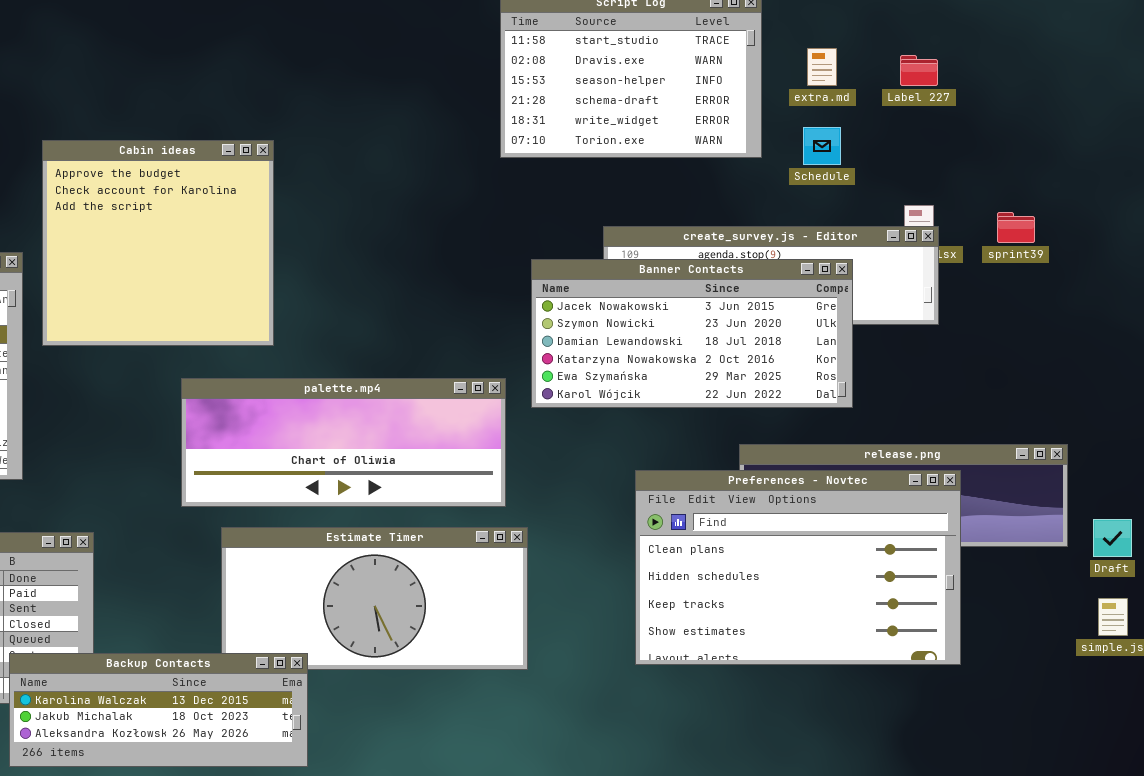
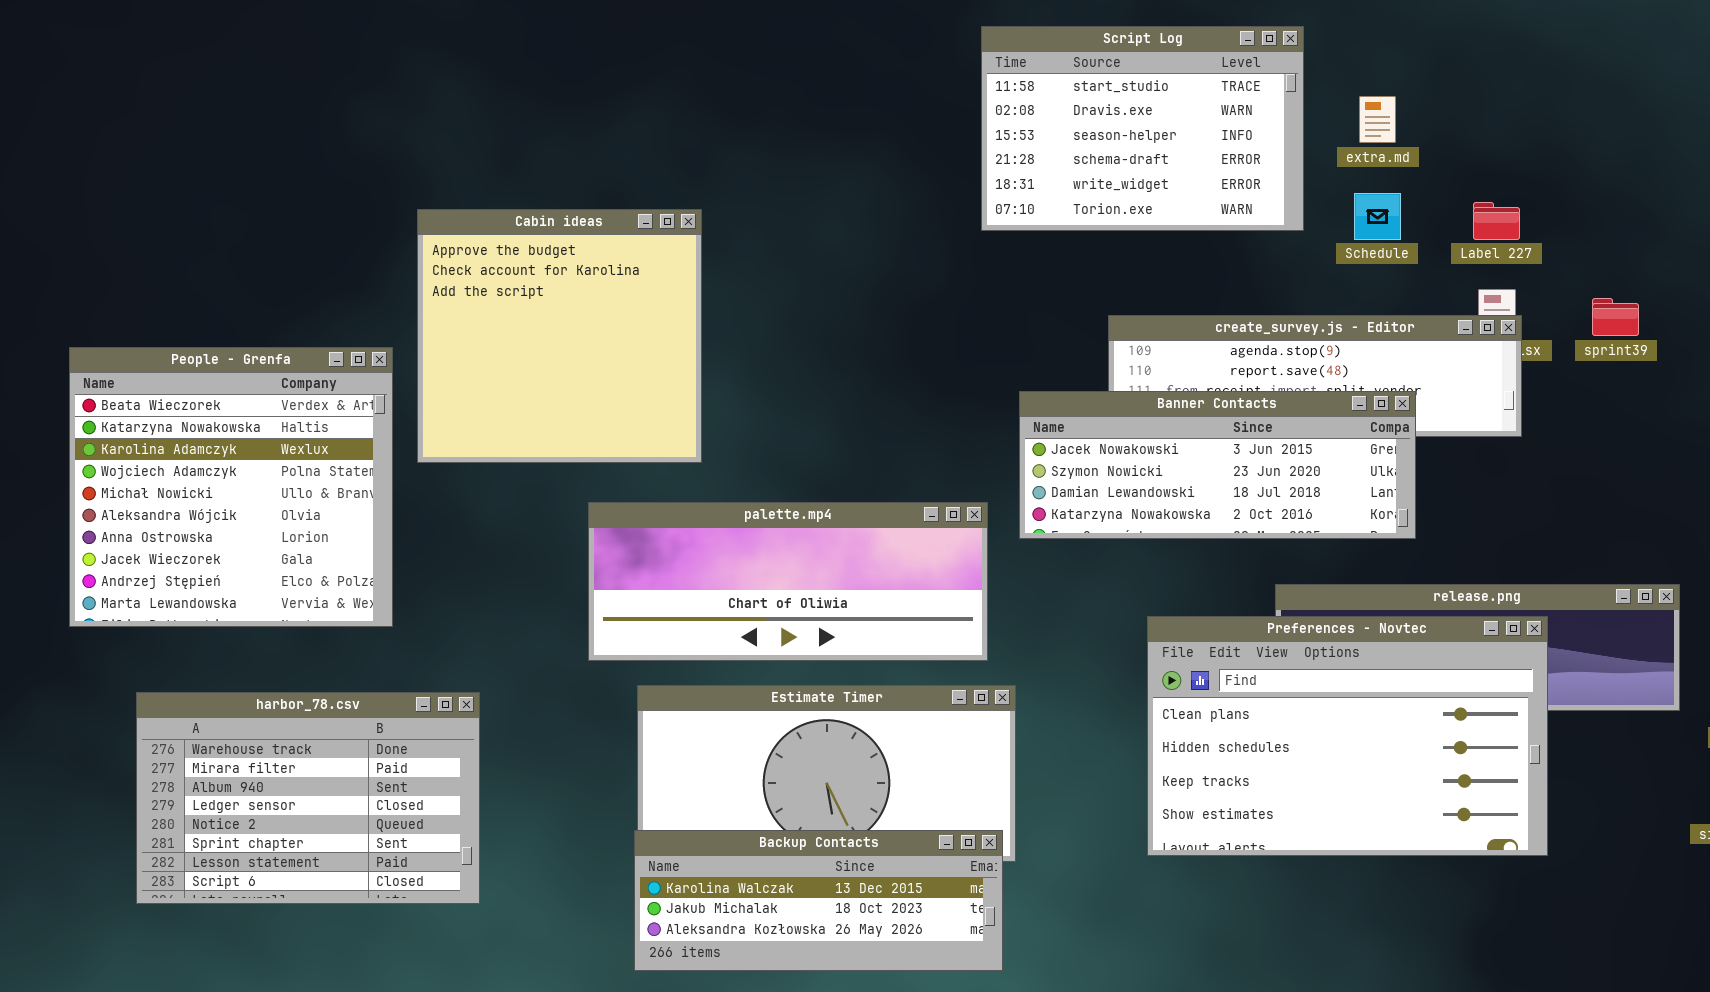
Label 227: [900,55,938,86] -> [1473,202,1520,240], moved
Banner Contacts: [531,259,853,408] -> [1019,391,1416,539], resized
Backup Contacts: [9,653,308,767] -> [634,830,1003,971], moved

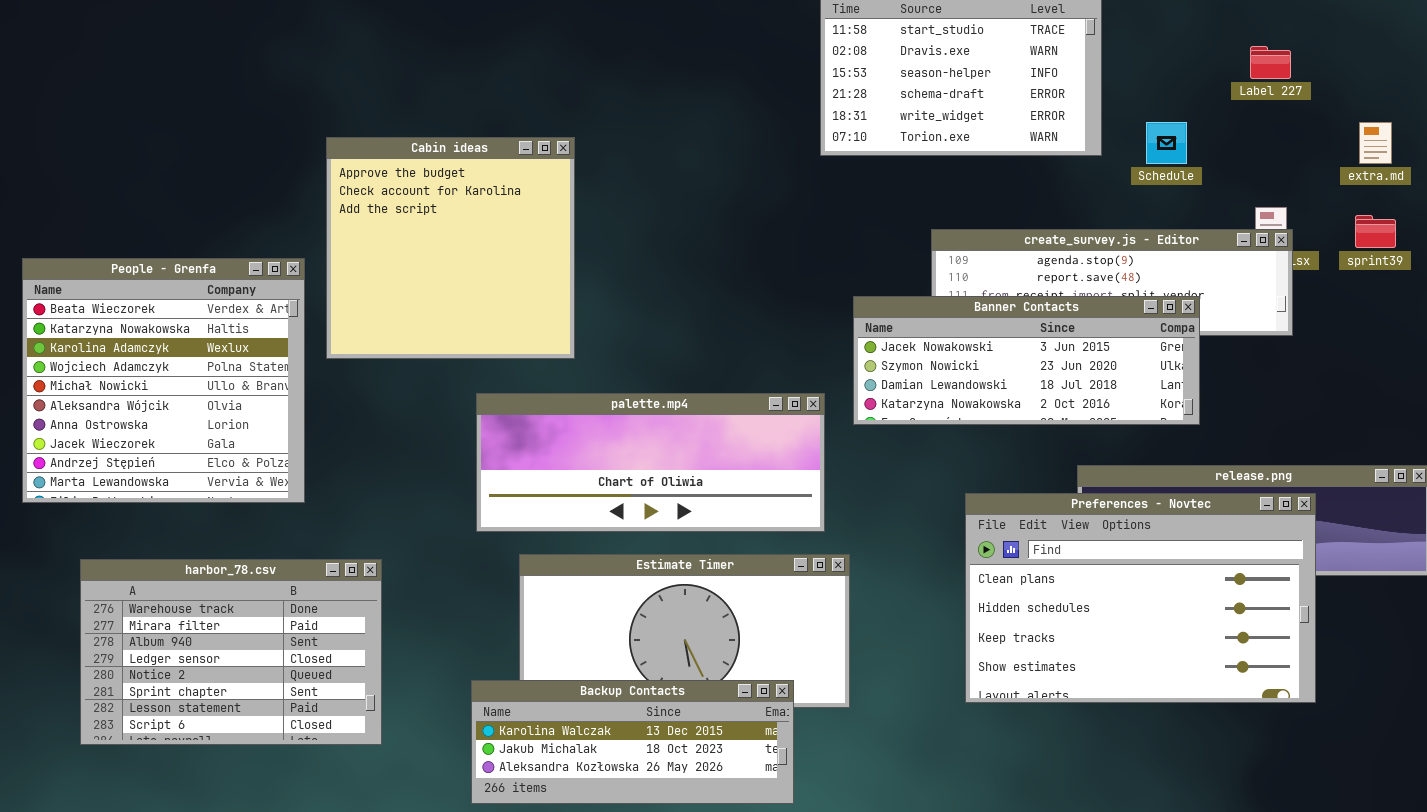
extra.md: [1359,96,1396,143] -> [1359,122,1392,164], moved
Label 227: [1473,202,1520,240] -> [1250,46,1291,79], moved
Backup Contacts: [634,830,1003,971] -> [471,680,794,804], moved

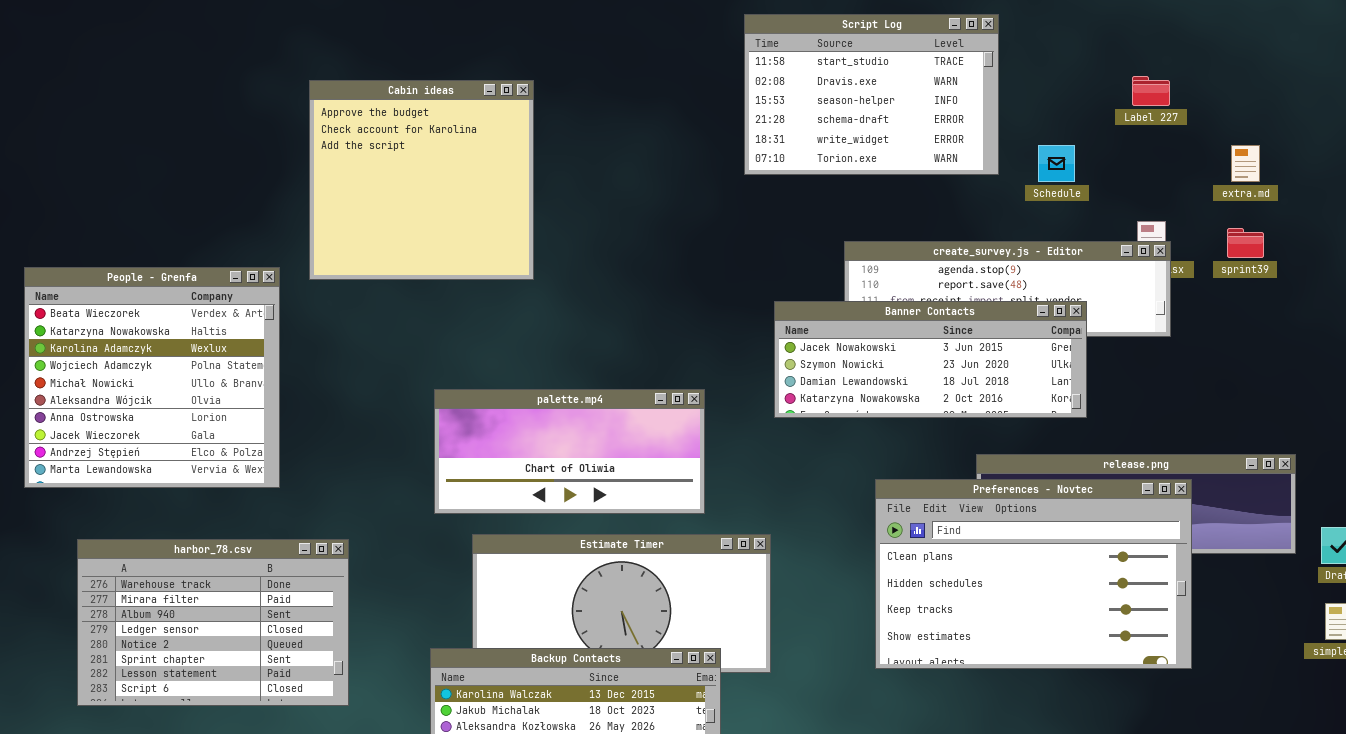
Cabin ideas: [326,137,575,359] -> [309,80,534,280], moved
palette.mp4: [476,393,825,532] -> [434,389,705,514], resized

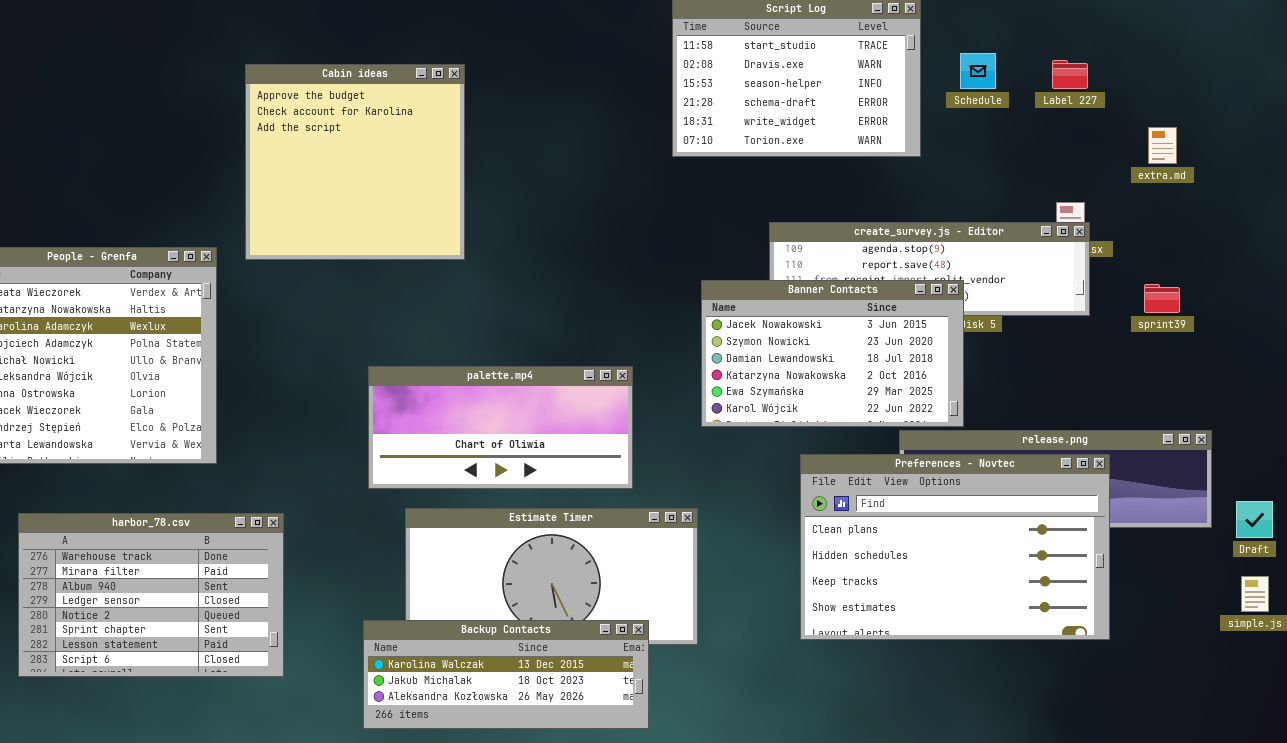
Schedule: [1038,145,1075,182] -> [960,53,996,89], moved
sprint39: [1227,228,1264,258] -> [1144,284,1180,313], moved
Banner Contacts: [774,301,1087,418] -> [701,280,964,427], resized

